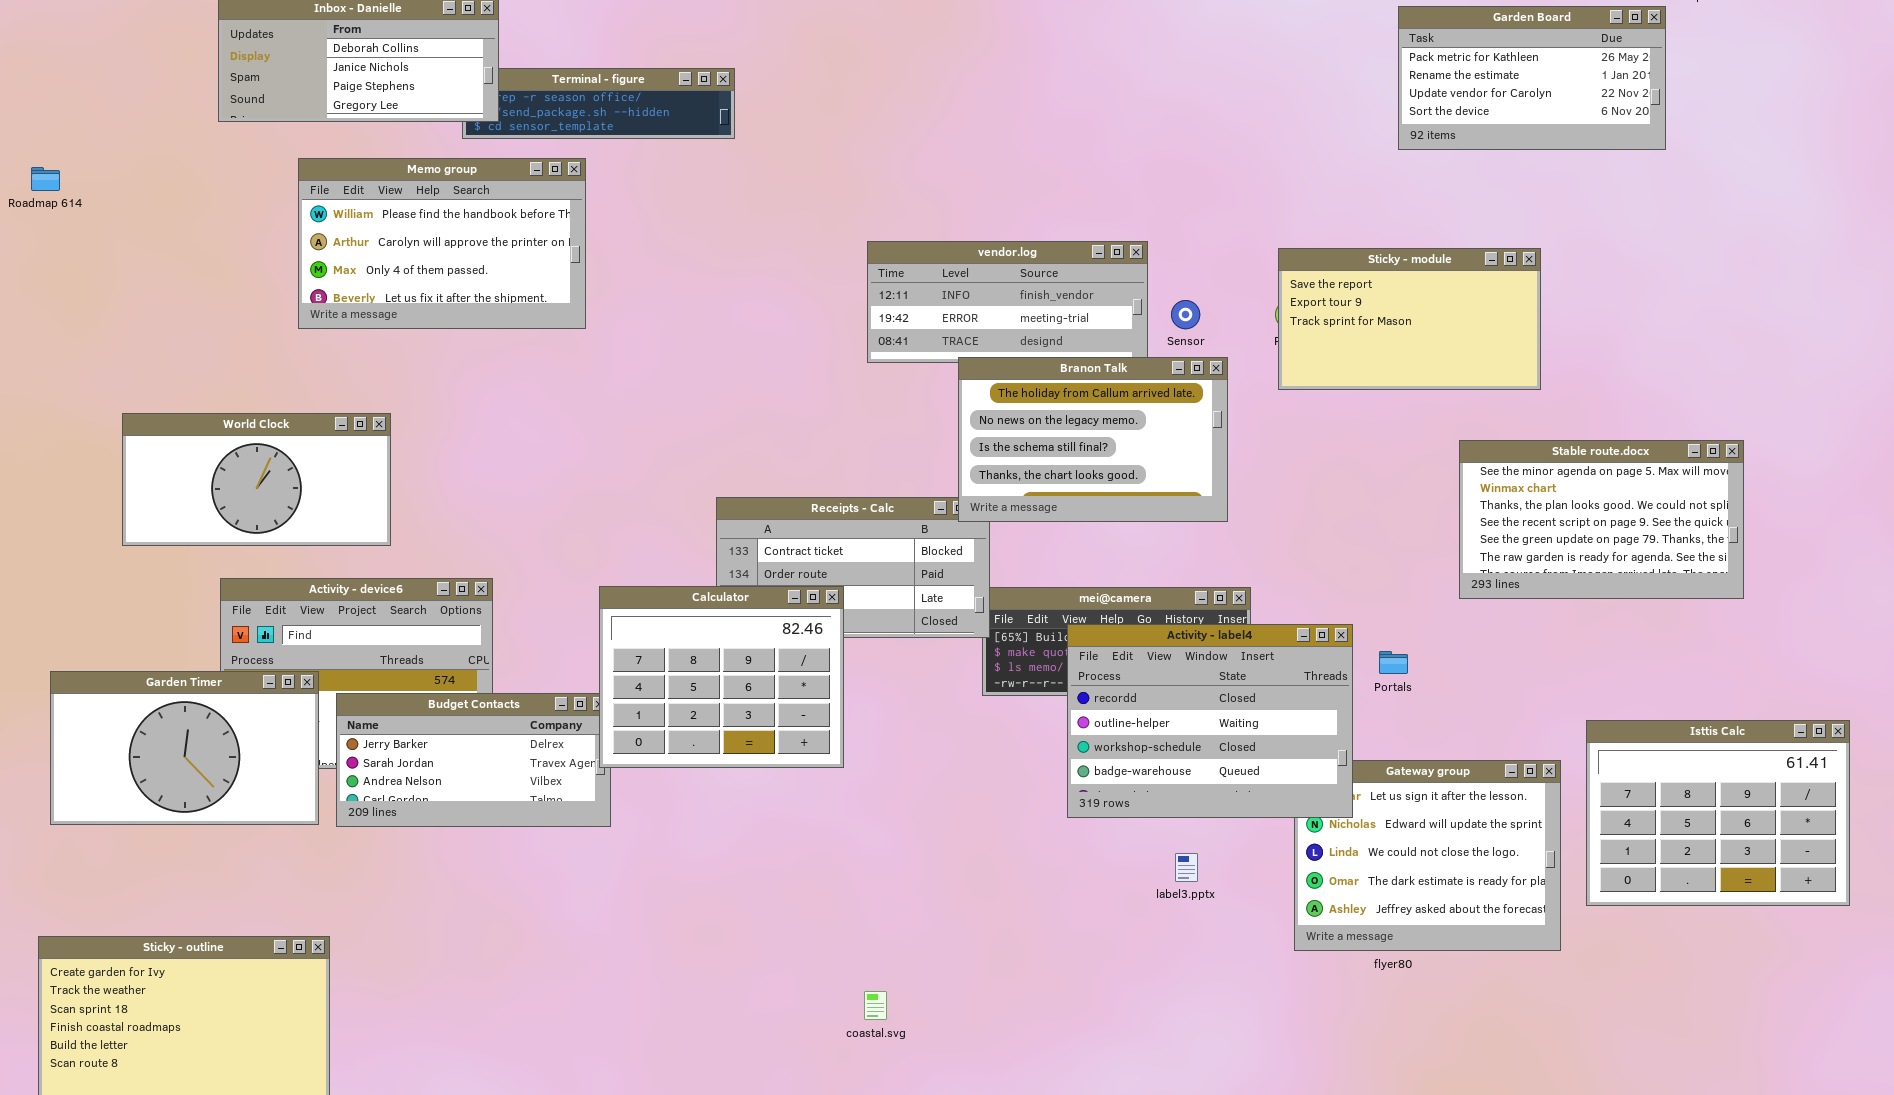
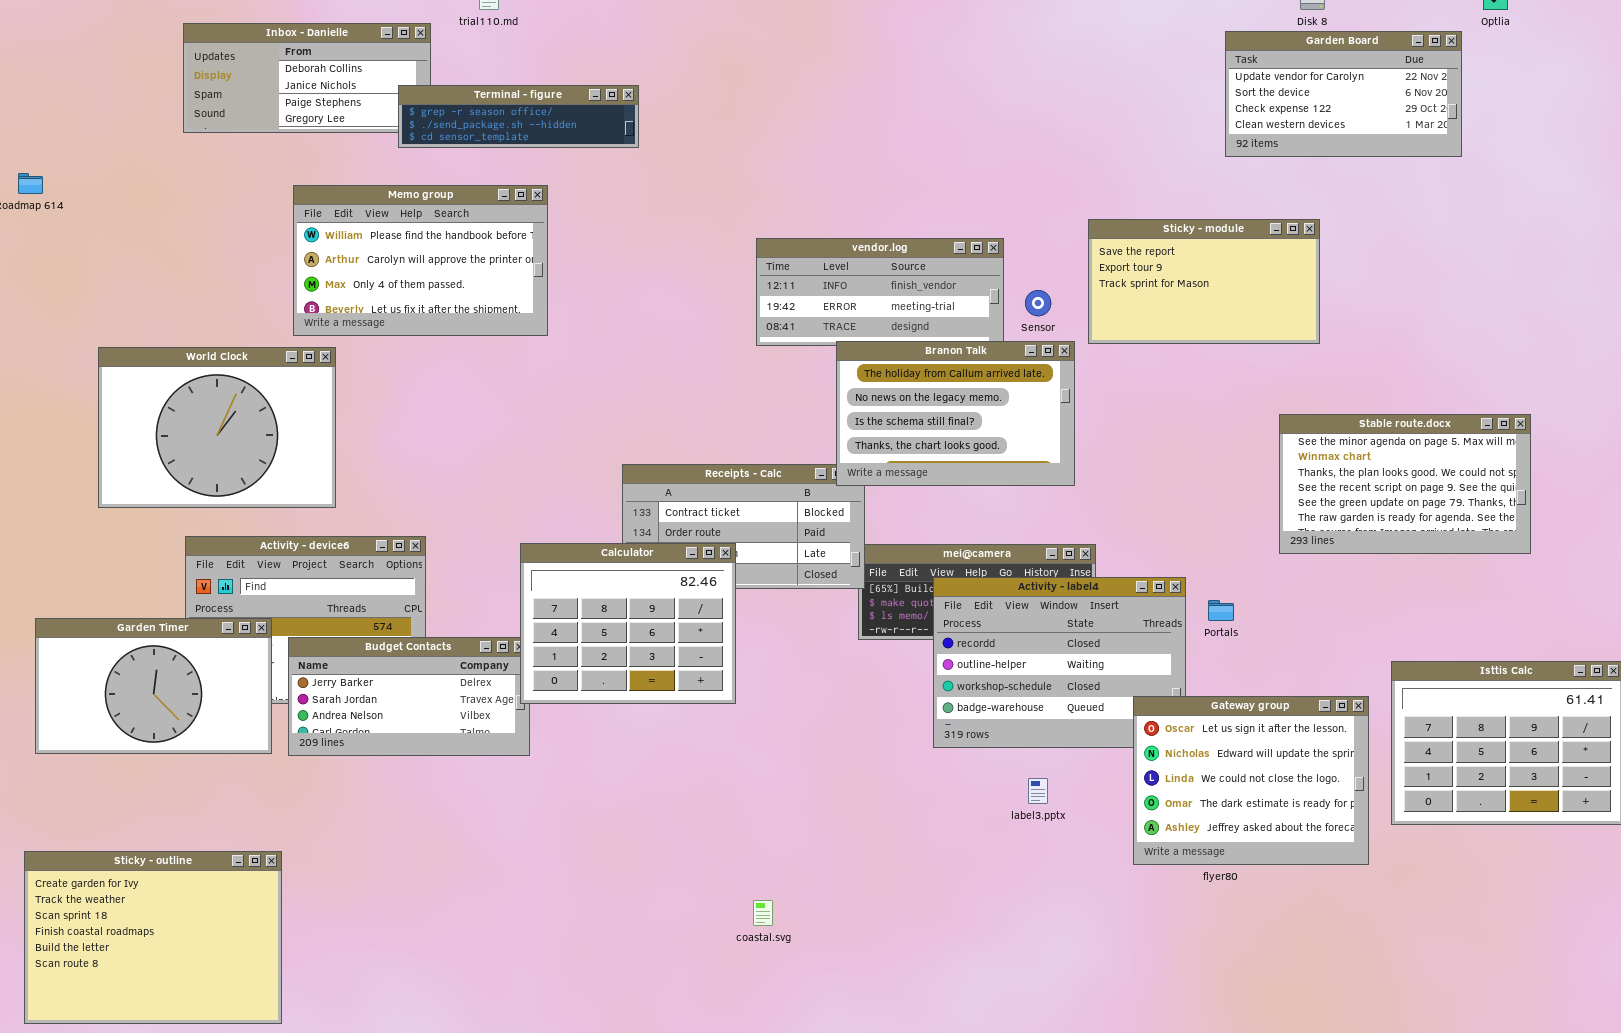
Garden Board: [1398,6,1666,150] -> [1225,31,1462,157], scrolled down 2 rows
Terminal - figure: [462,68,735,139] -> [398,85,639,148], raised
Memo group: [298,158,586,329] -> [293,185,548,336], moved
Sticky - module: [1278,248,1541,390] -> [1088,219,1320,344], moved
World Clock: [122,413,391,546] -> [98,347,336,508], resized
Gateway group: [1294,760,1561,951] -> [1133,696,1369,865], raised

